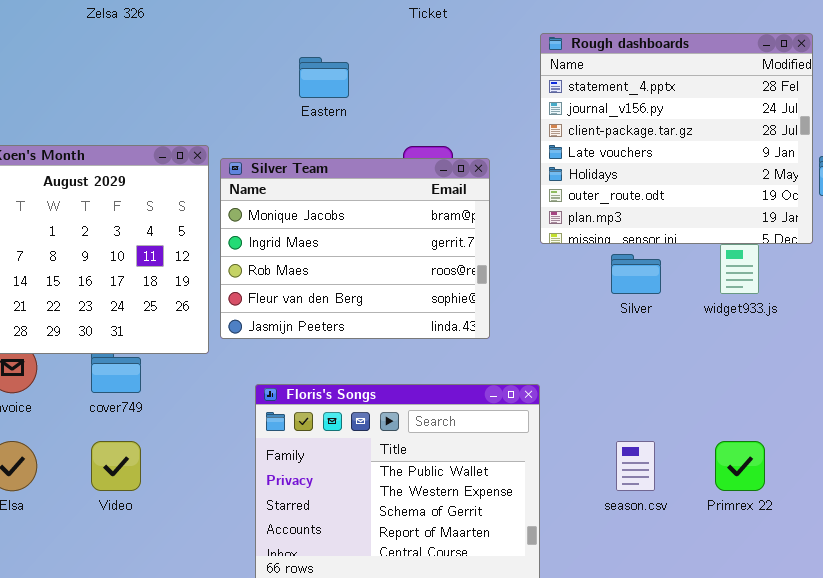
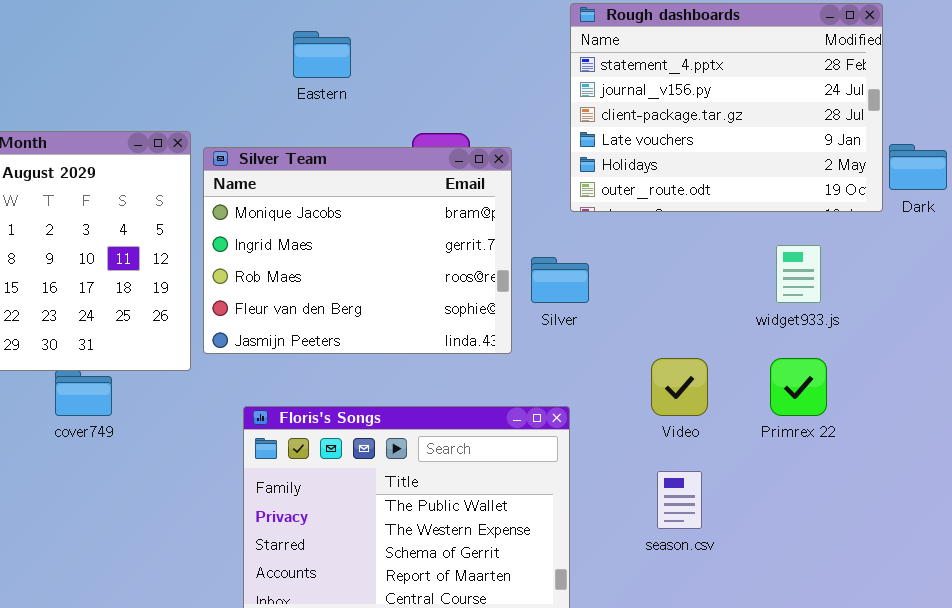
Rough dashboards: [540,33,813,244] -> [570,3,883,212], resized
Silver: [611,254,661,294] -> [531,257,589,303], moved
Video: [91,441,141,491] -> [651,358,708,416], moved
Primrex 22: [715,441,765,491] -> [770,358,827,416], moved

